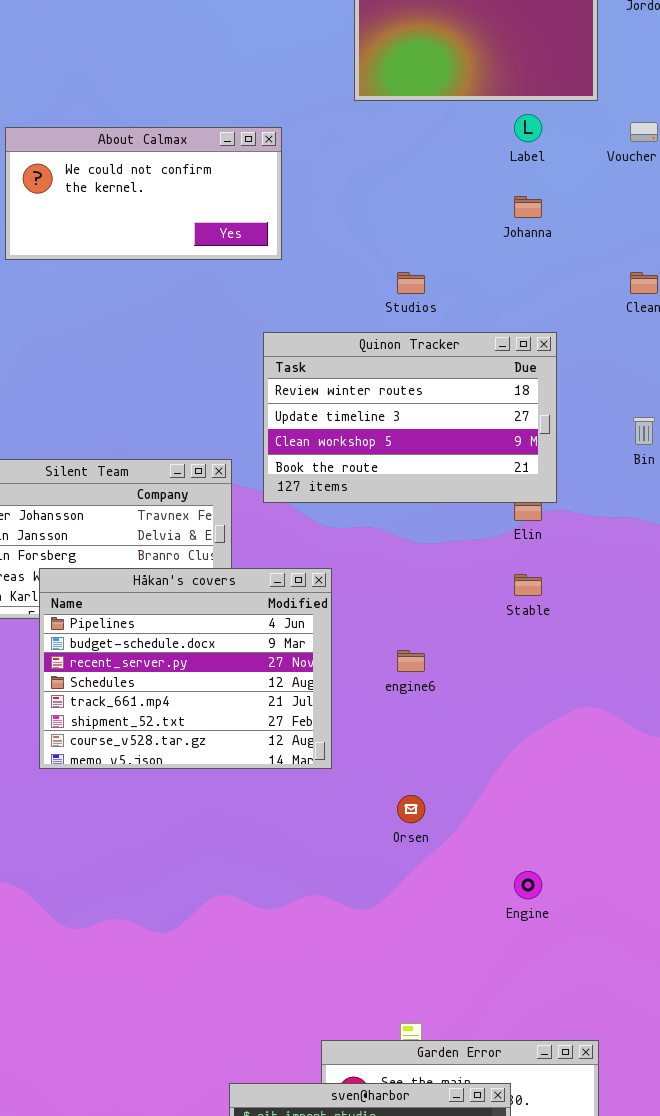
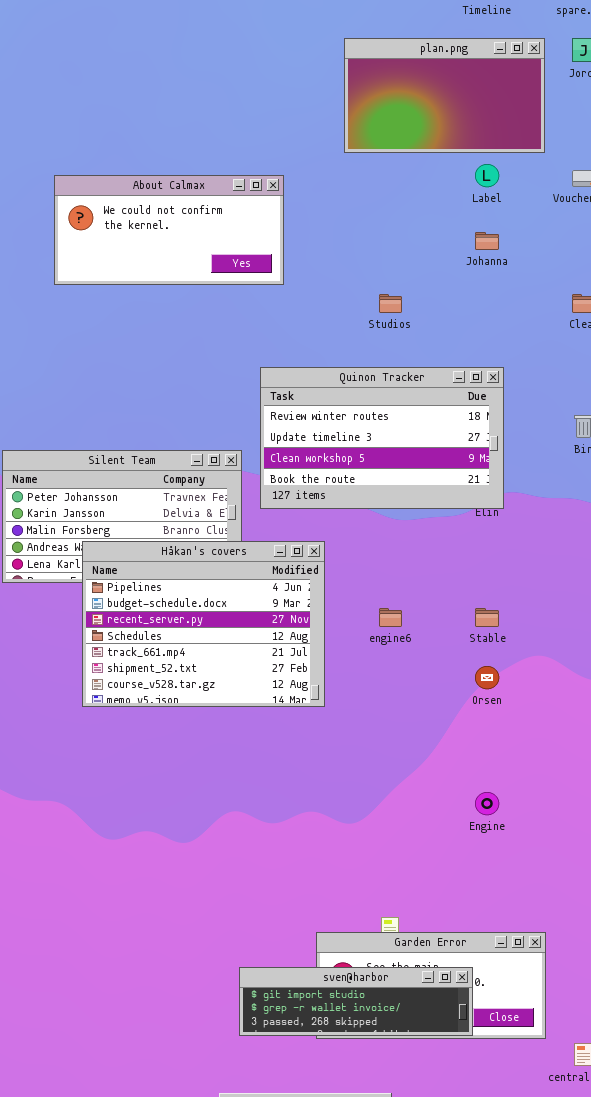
Quinon Tracker: [263,332,557,503] -> [260,367,504,509], moved
Stable: [514,574,542,596] -> [475,608,499,627], moved
Orsen: [397,795,425,823] -> [475,666,499,689], moved

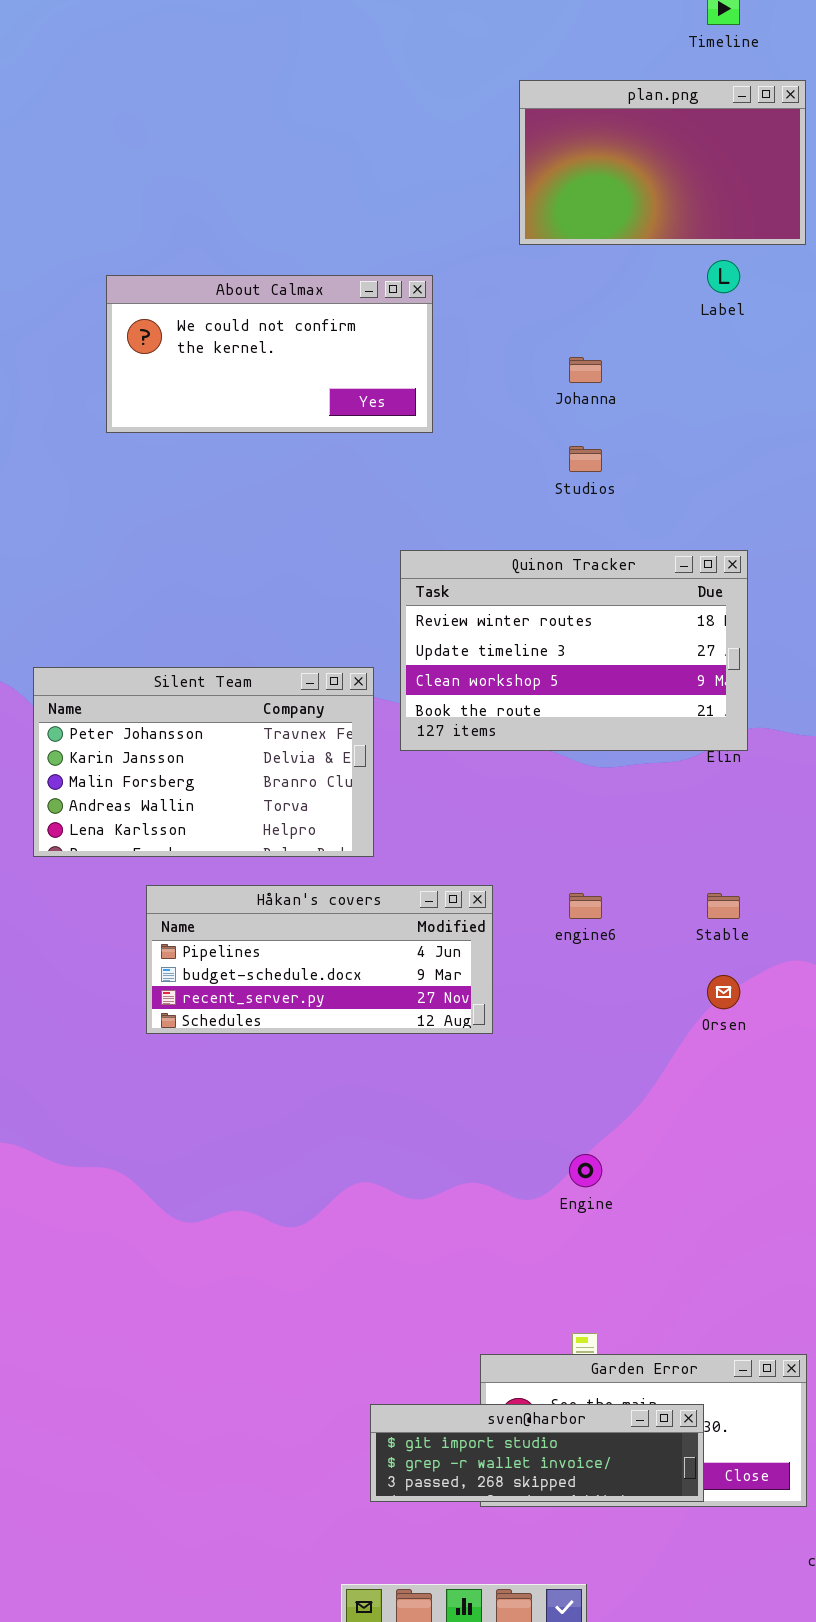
Johanna: [475,232,499,250] -> [569,357,602,383], moved
Håkan's covers: [82,541,325,707] -> [146,885,493,1034], resized
Engine: [475,792,499,815] -> [569,1154,602,1187], moved

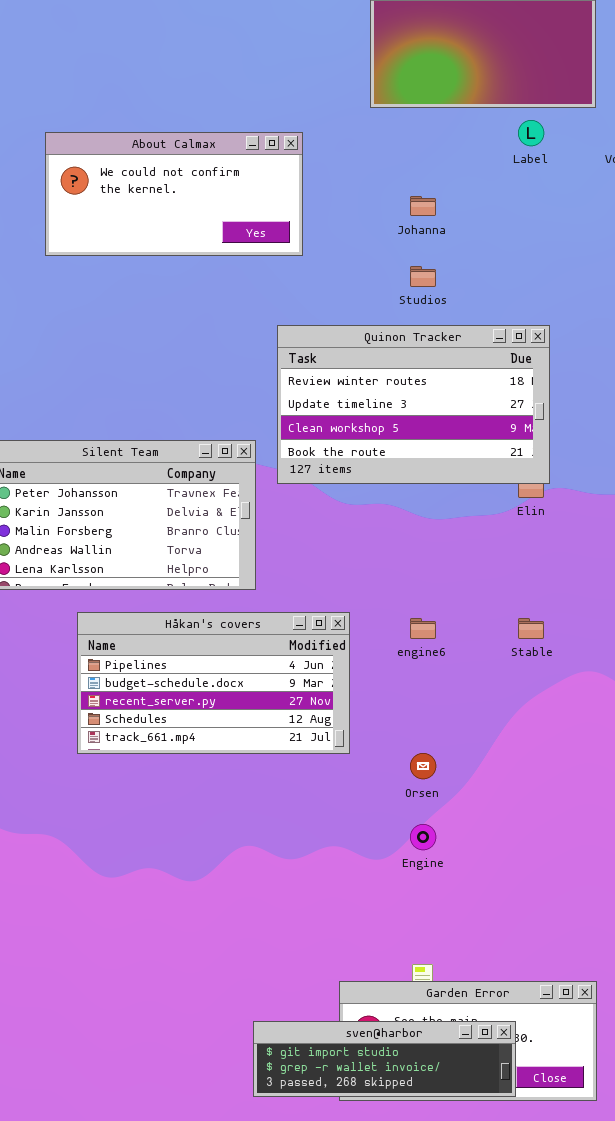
Quinon Tracker: [400,550,748,751] -> [277,325,550,484], moved
Håkan's covers: [146,885,493,1034] -> [77,612,350,754], resized
Orsen: [707,975,740,1009] -> [410,753,436,779], moved

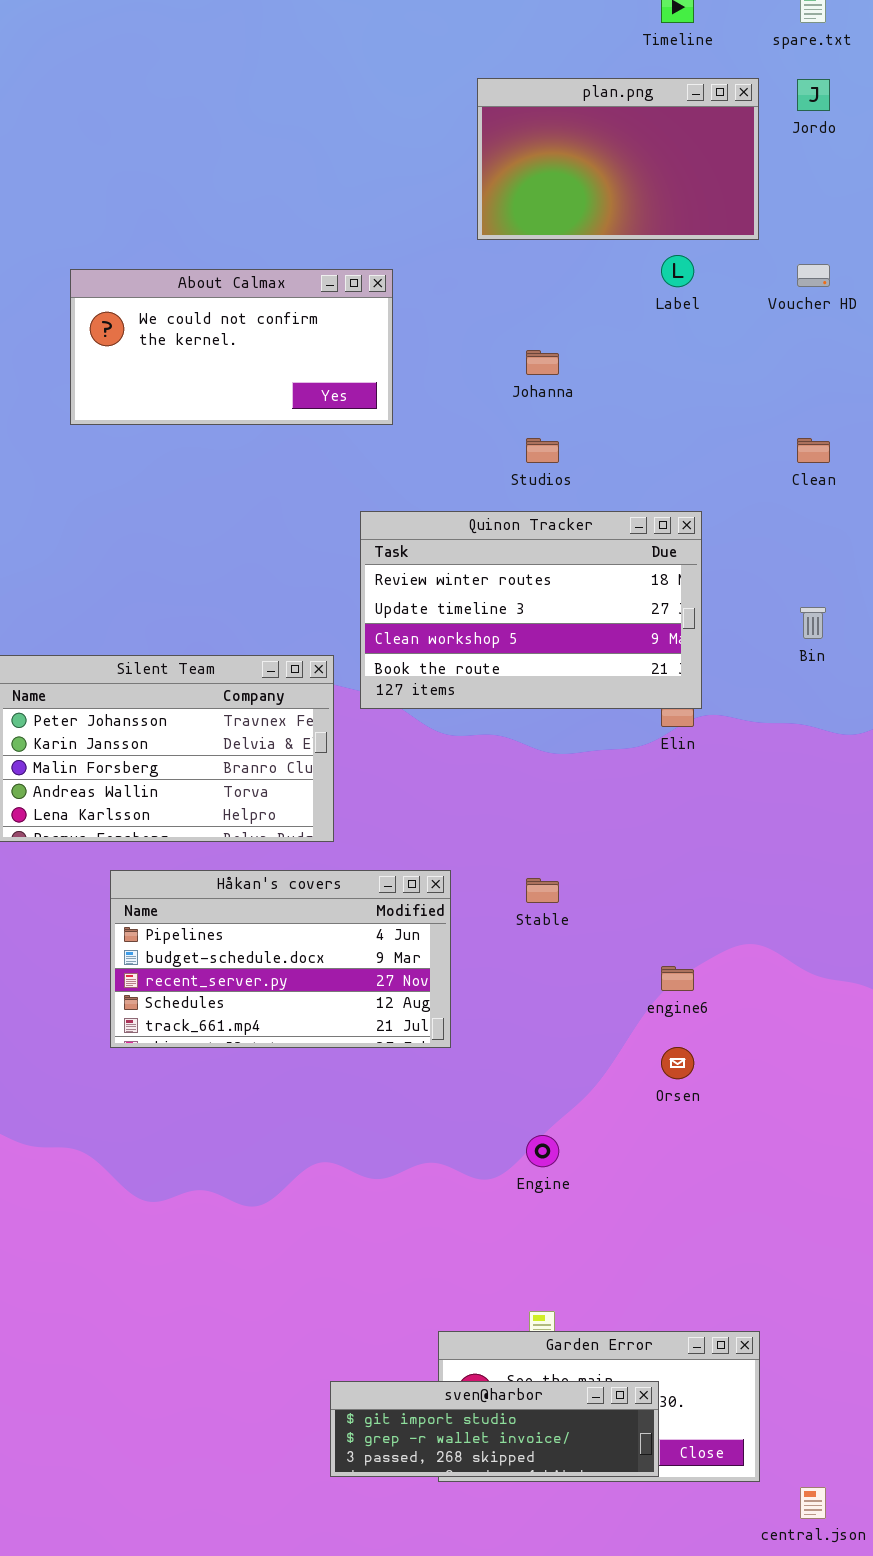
engine6: [410,618,436,639] -> [661,966,694,991], moved
Stable: [518,618,544,639] -> [526,878,559,903], moved
Orsen: [410,753,436,779] -> [661,1047,694,1079], moved

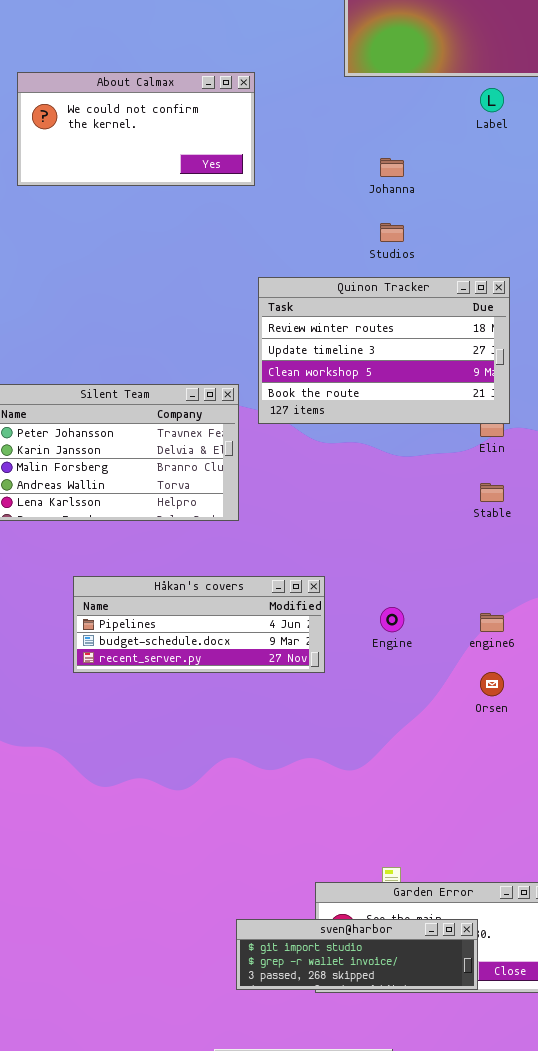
About Calmax: [70,269,393,425] -> [17,72,255,186], moved
Håkan's covers: [110,870,451,1048] -> [73,576,325,673], resized
Stable: [526,878,559,903] -> [480,483,504,502], moved
Engine: [526,1135,559,1167] -> [380,607,404,632], moved

